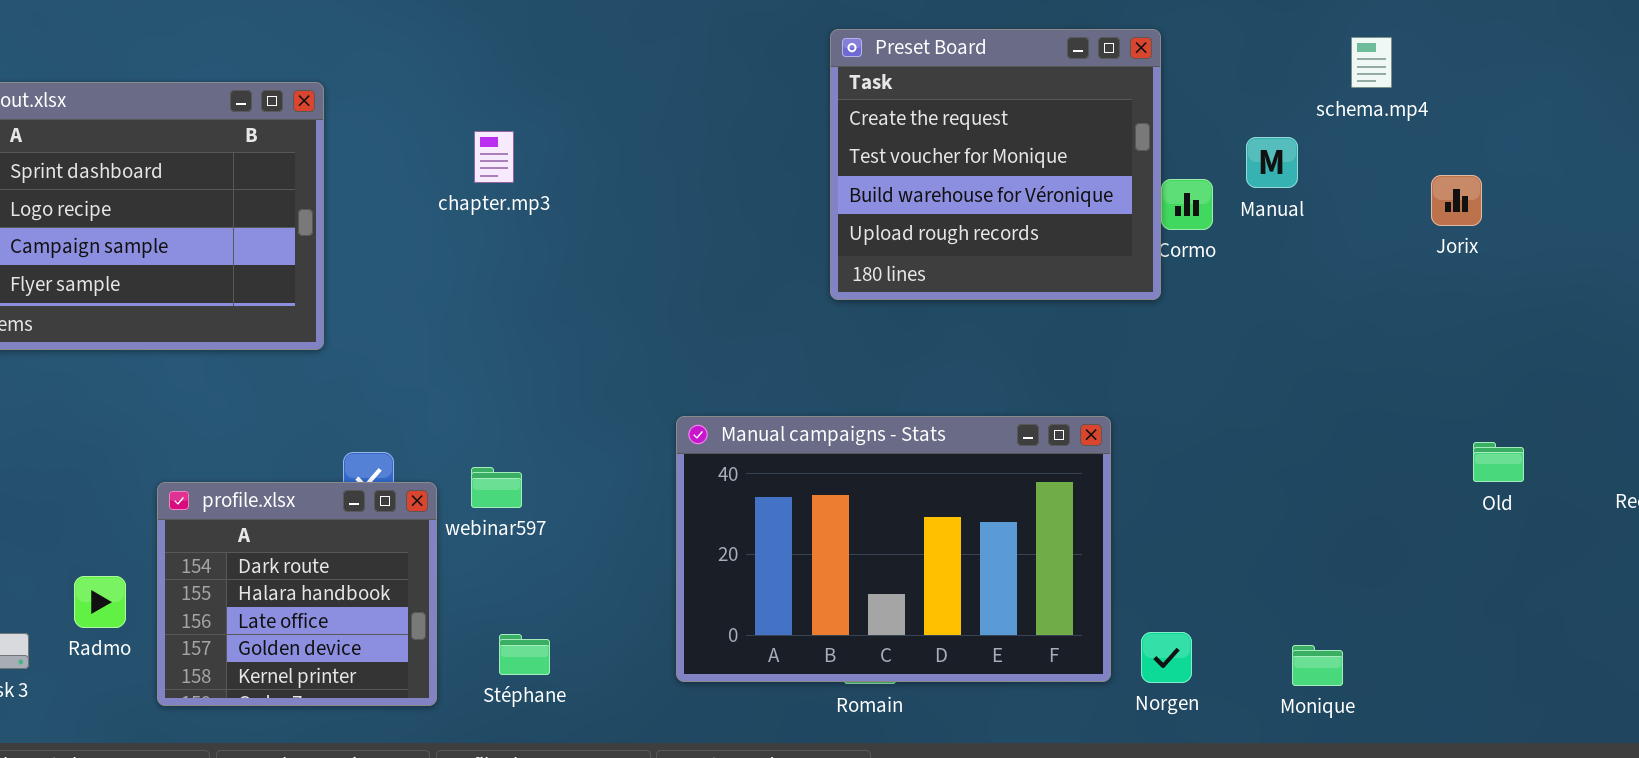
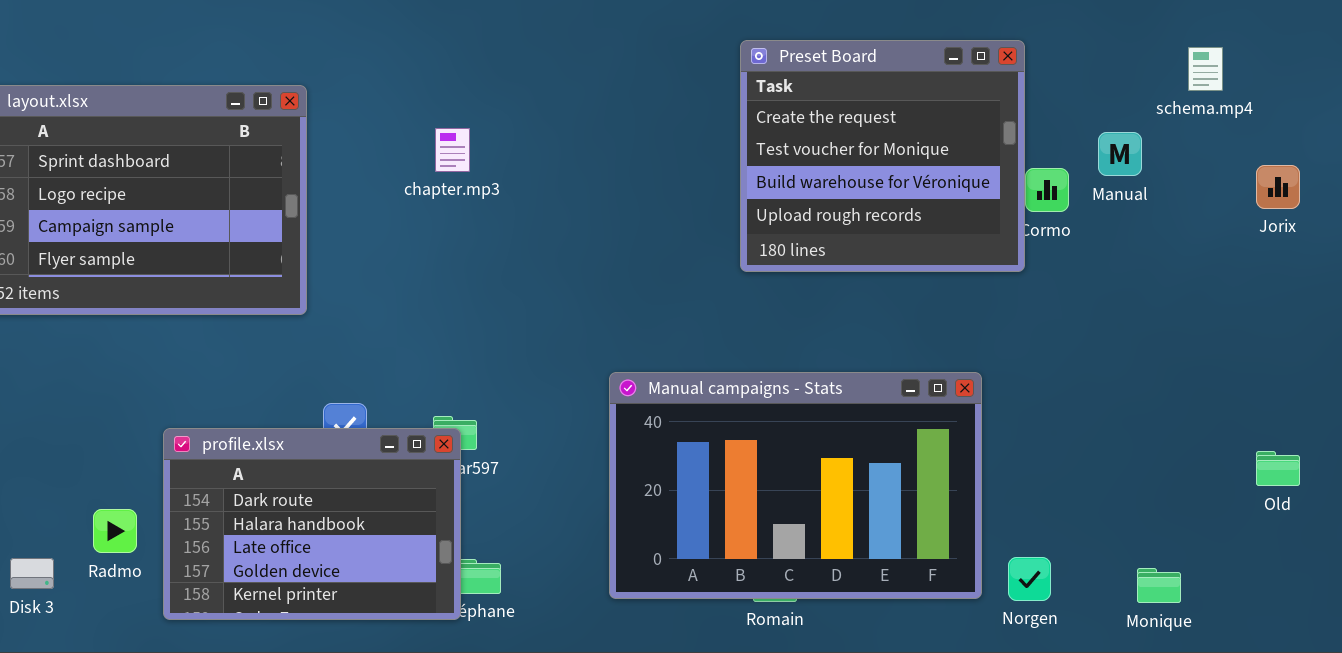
Old: [1473,442,1524,482] -> [1256,451,1300,486], moved
profile.xlsx: [157,482,437,706] -> [163,428,461,620], resized

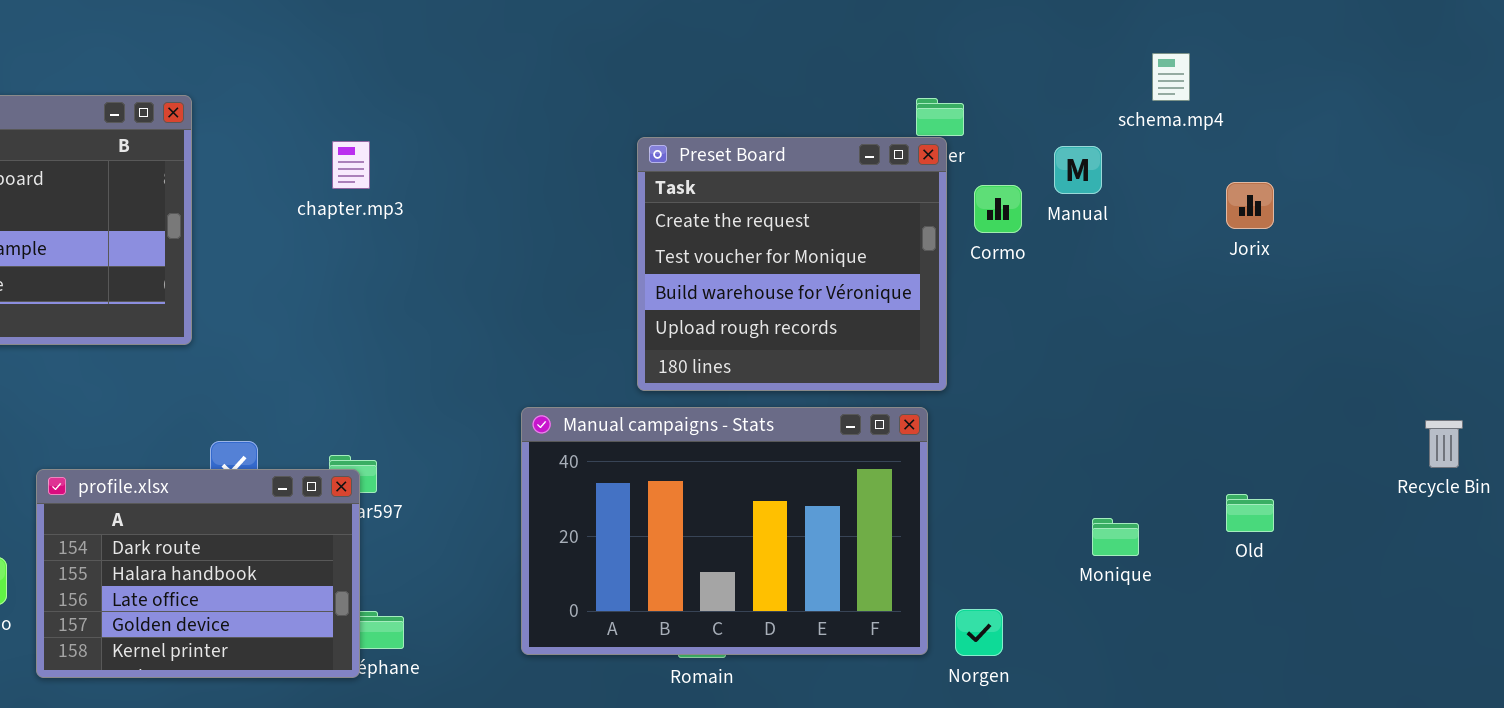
Preset Board: [740,40,1025,272] -> [637,137,947,391], moved
Monique: [1137,568,1181,603] -> [1092,518,1139,556], moved

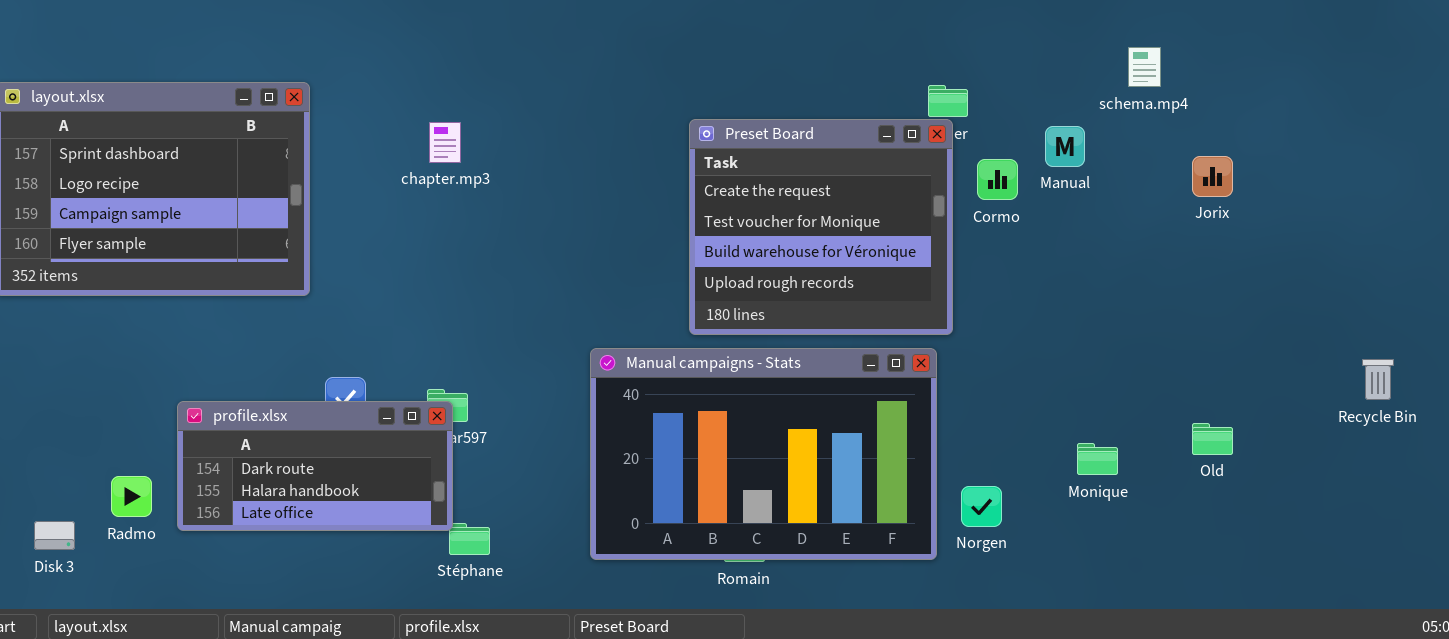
profile.xlsx: [36,469,360,678] -> [177,401,453,531], resized
Norgen: [955,609,1003,656] -> [961,486,1002,527], moved

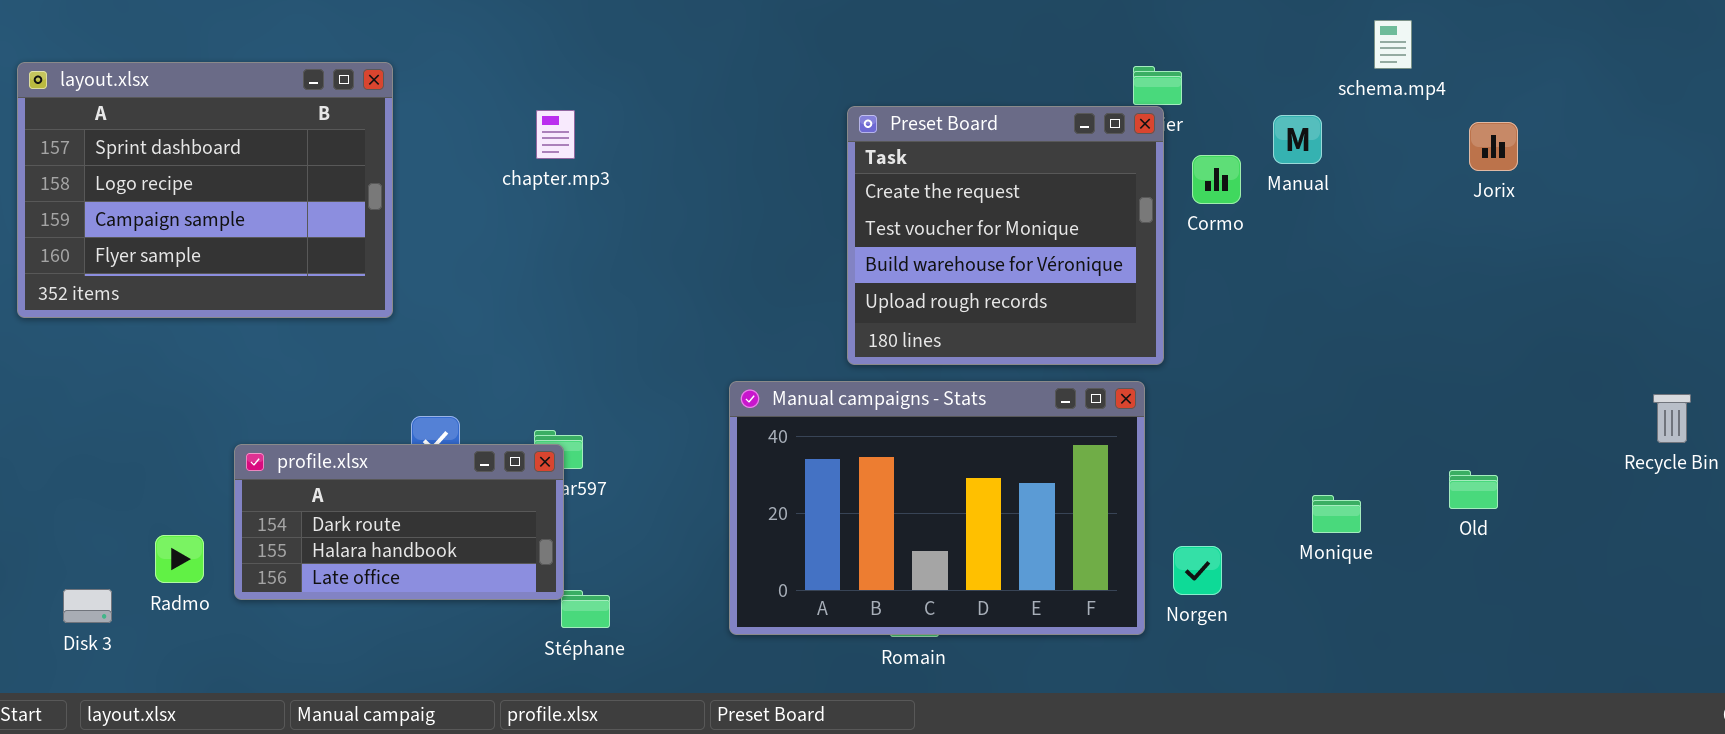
Jorix: [1192,156,1233,197] -> [1469,122,1518,171], moved

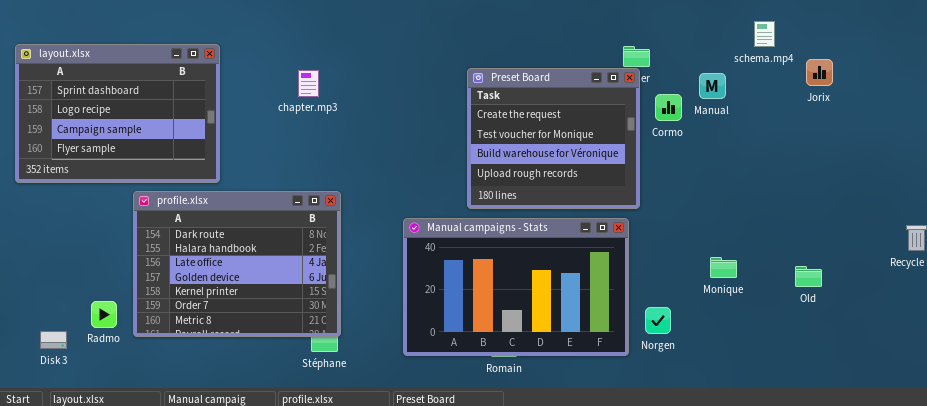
Jorix: [1469,122,1518,171] -> [806,59,833,86], moved
profile.xlsx: [234,444,564,600] -> [133,191,341,337], resized
Monique: [1312,495,1361,533] -> [710,257,737,278], moved

